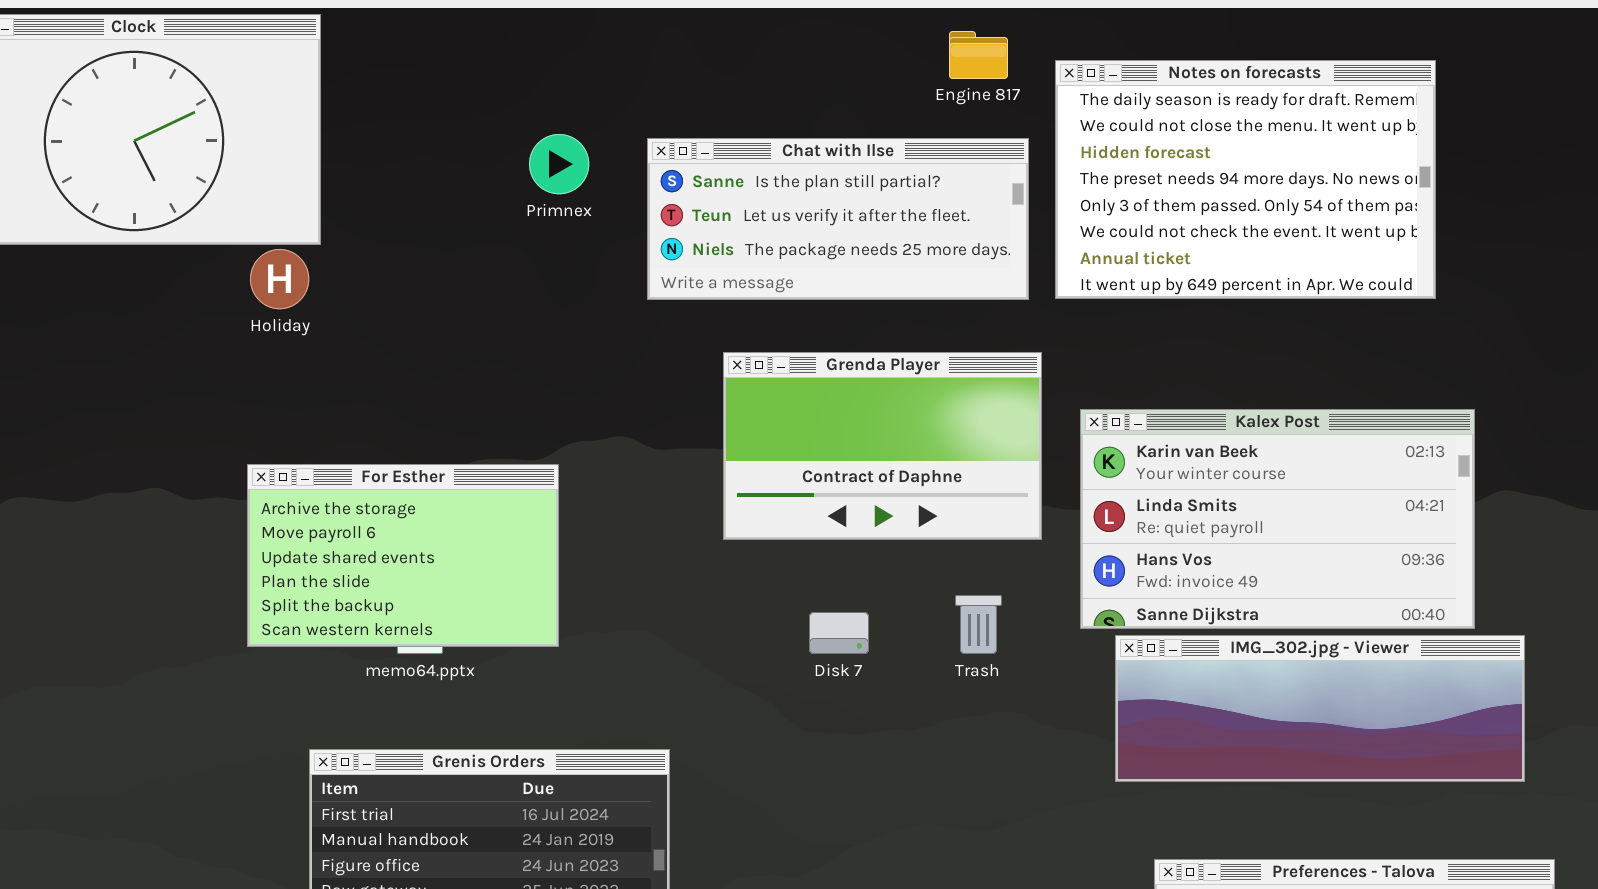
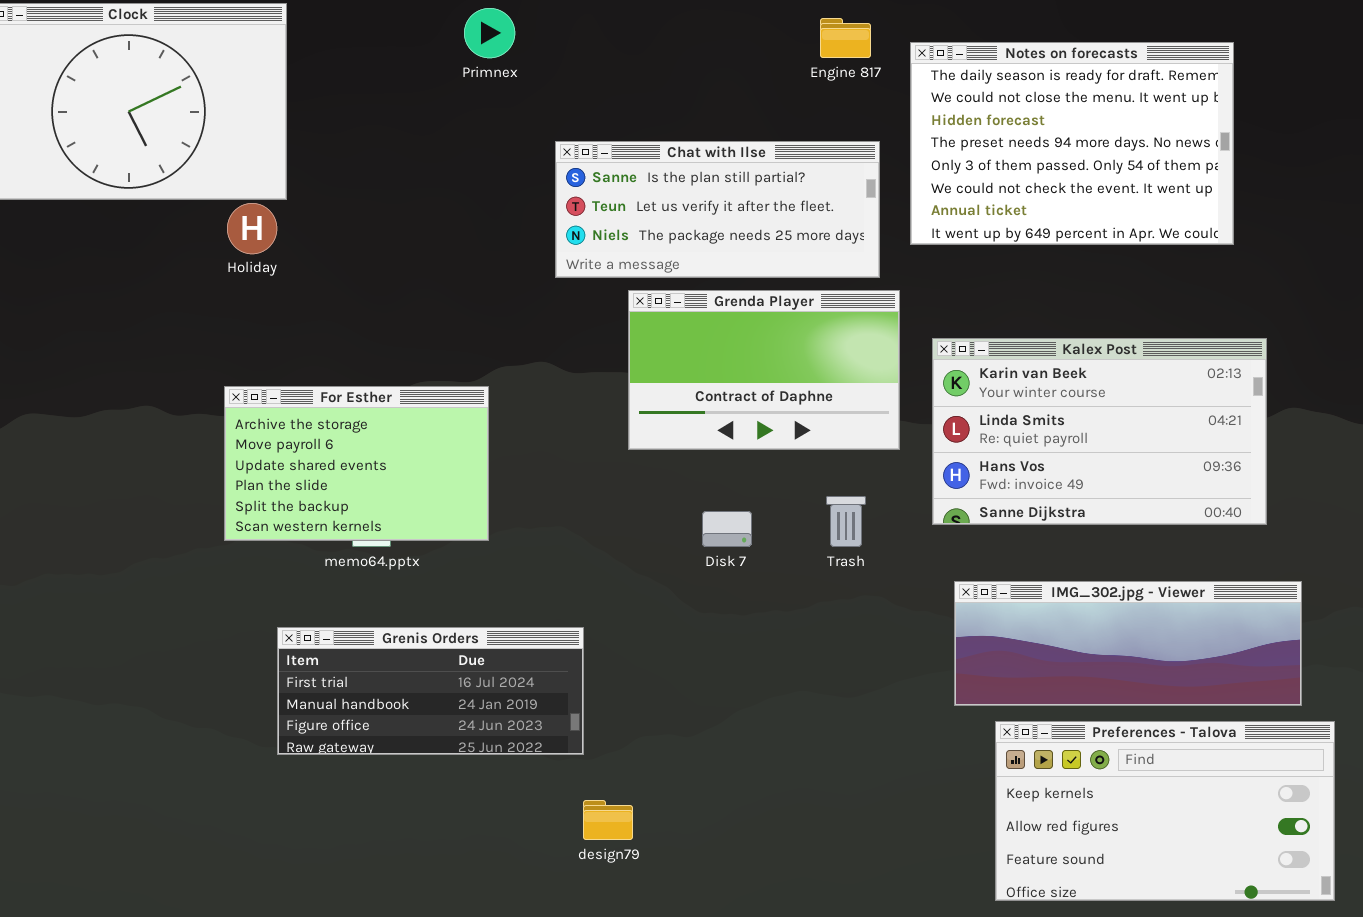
Primnex: [529,134,589,194] -> [464,8,515,58], moved
Chat with Ilse: [647,138,1029,300] -> [555,141,880,278], moved
IMG_302.jpg - Viewer: [1115,635,1525,782] -> [954,581,1302,706], moved

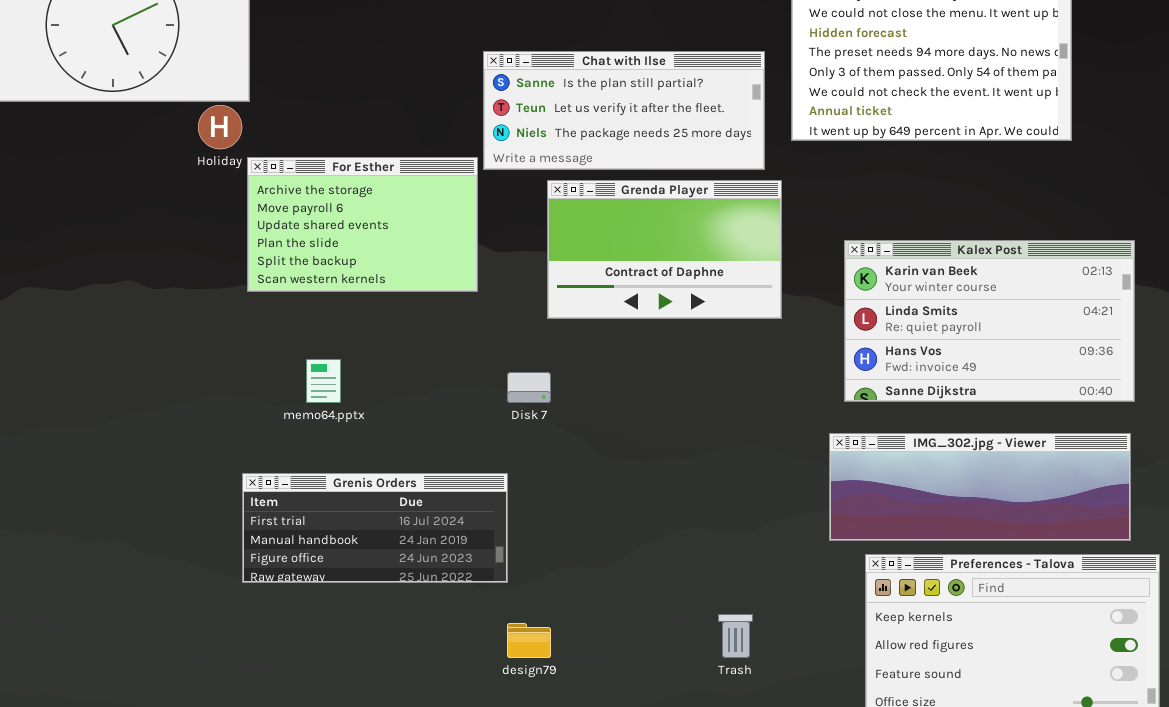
Kalex Post: [932,338,1267,525] -> [844,240,1135,402], moved
For Esther: [224,386,489,541] -> [247,157,478,292], moved
Trash: [826,496,866,547] -> [718,614,753,658], moved
Disk 7: [702,511,752,547] -> [507,372,551,403], moved

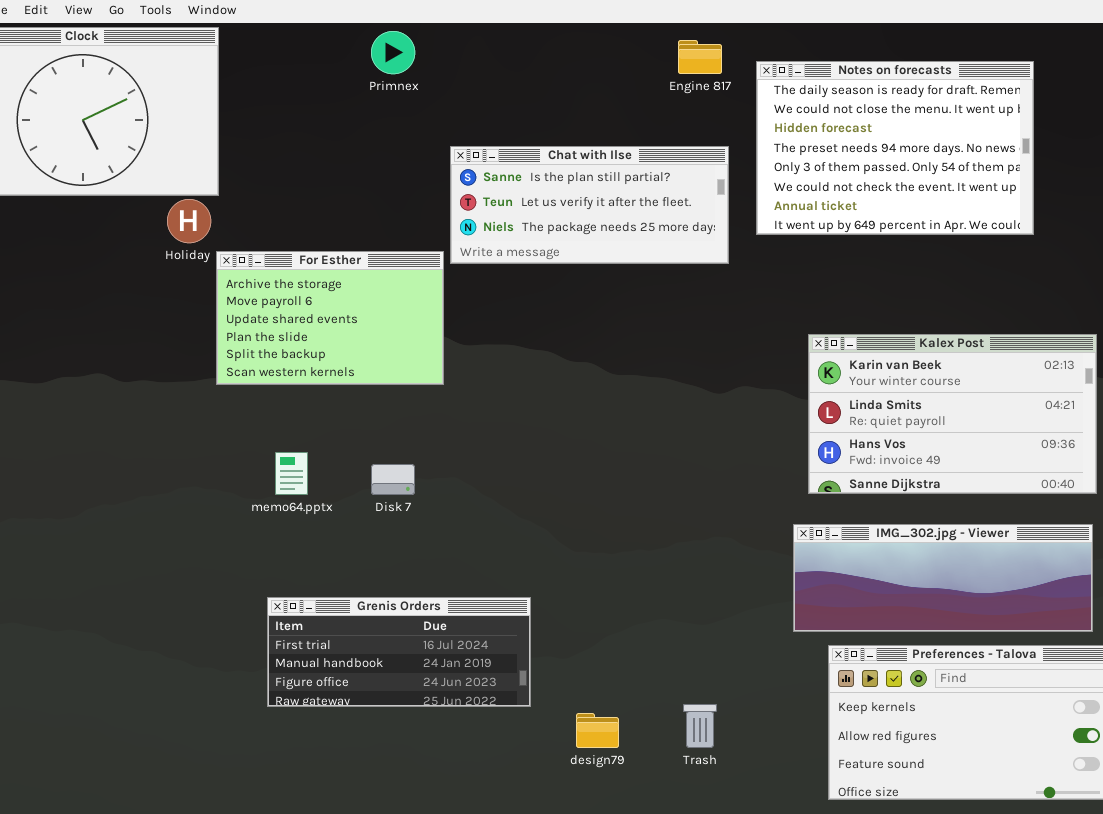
Grenda Player: [547,180,782,319] -> none, closed
Disk 7: [507,372,551,403] -> [371,464,415,495], moved
Grenis Orders: [242,473,508,583] -> [267,597,531,707], moved
design79: [507,623,551,658] -> [576,713,619,748], moved

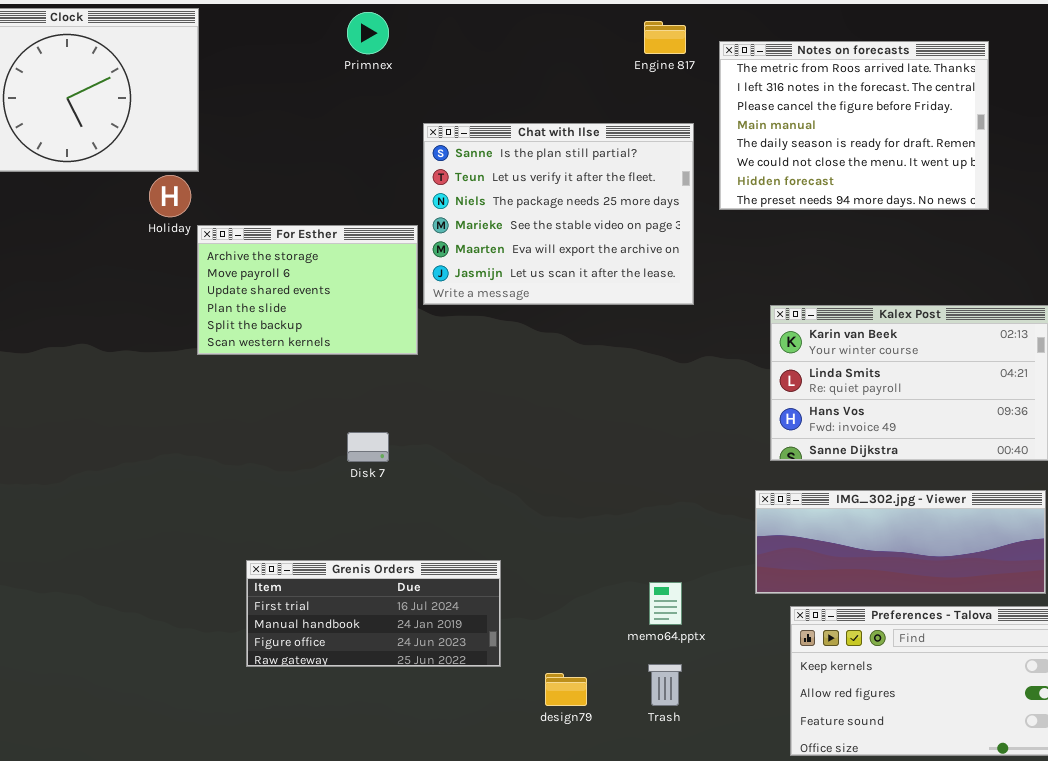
Notes on forecasts: [756,61,1034,235] -> [719,41,989,210], scrolled up 4 rows
Chat with Ilse: [450,146,729,264] -> [423,123,694,305], resized
memo64.pptx: [275,452,308,495] -> [649,582,682,625], moved

